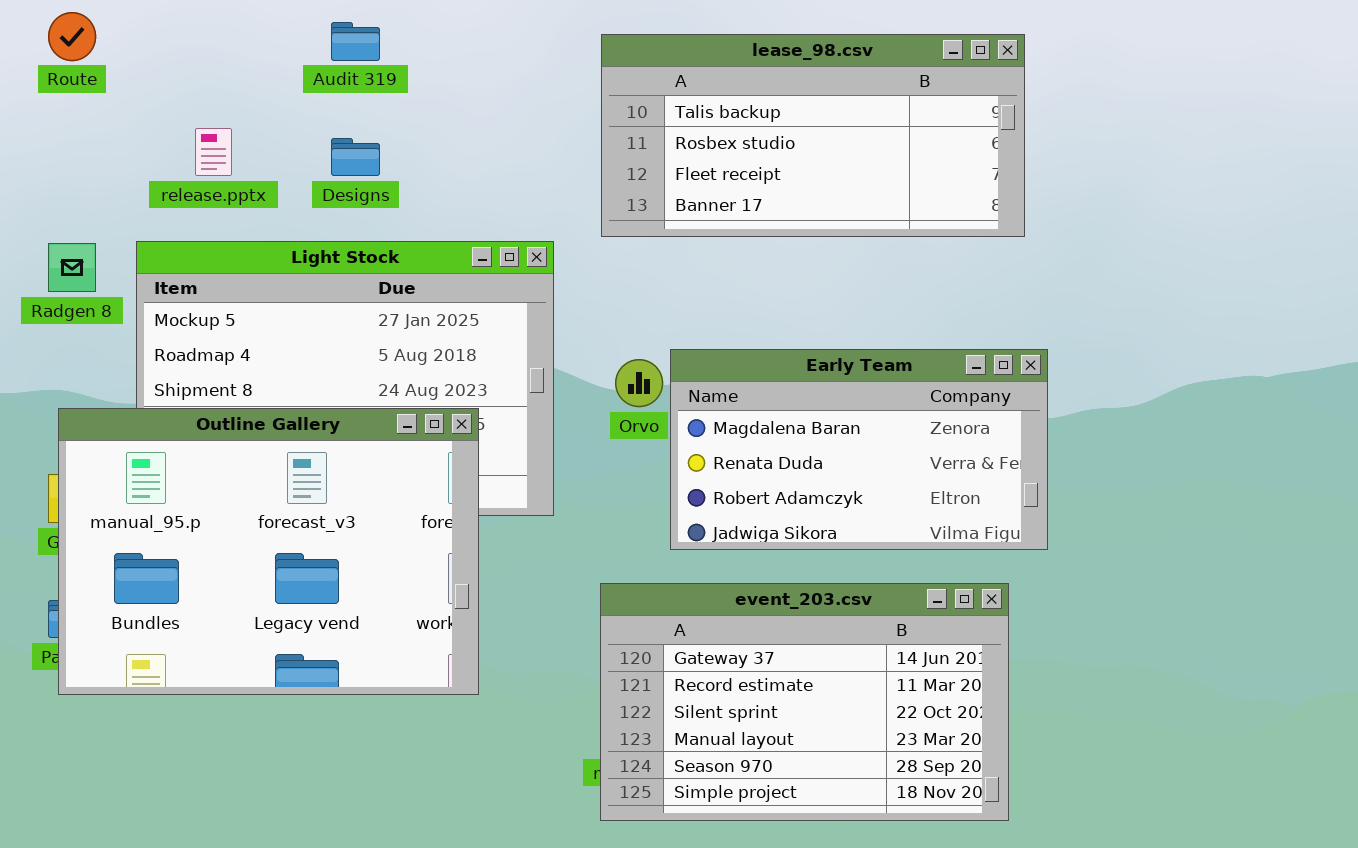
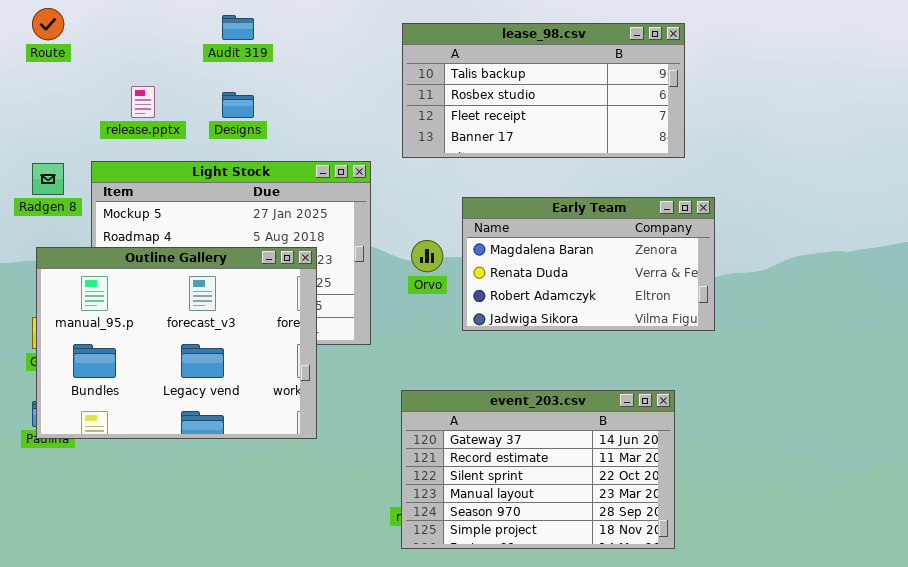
Early Team: [670,349,1048,550] -> [462,197,715,331], moved
Outline Gallery: [58,408,479,695] -> [36,247,317,439], moved

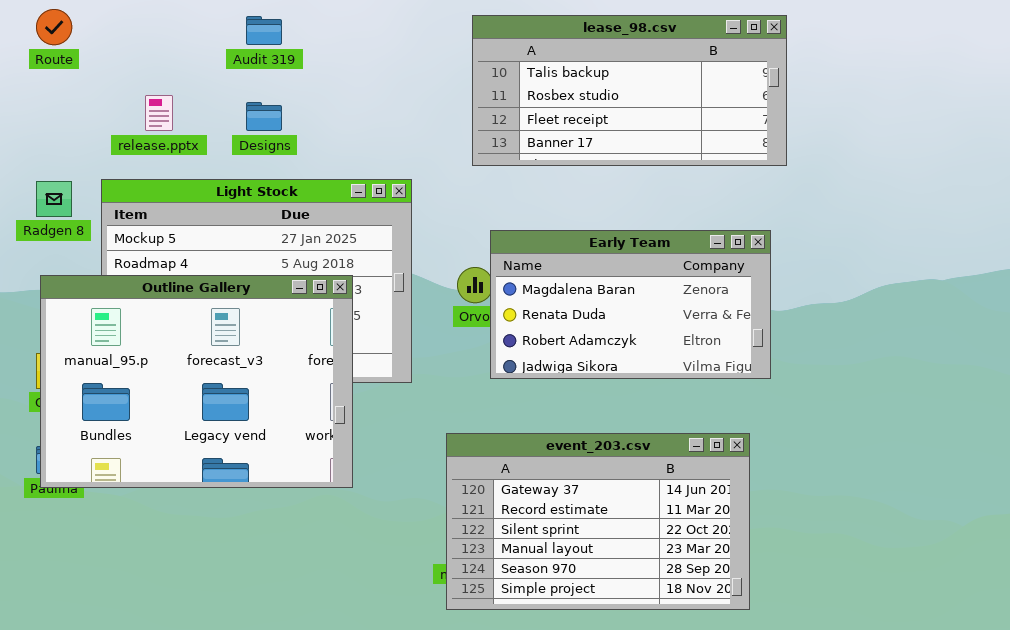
lease_98.csv: [402,23,685,158] -> [472,15,787,166], moved
Early Team: [462,197,715,331] -> [490,230,771,379], moved

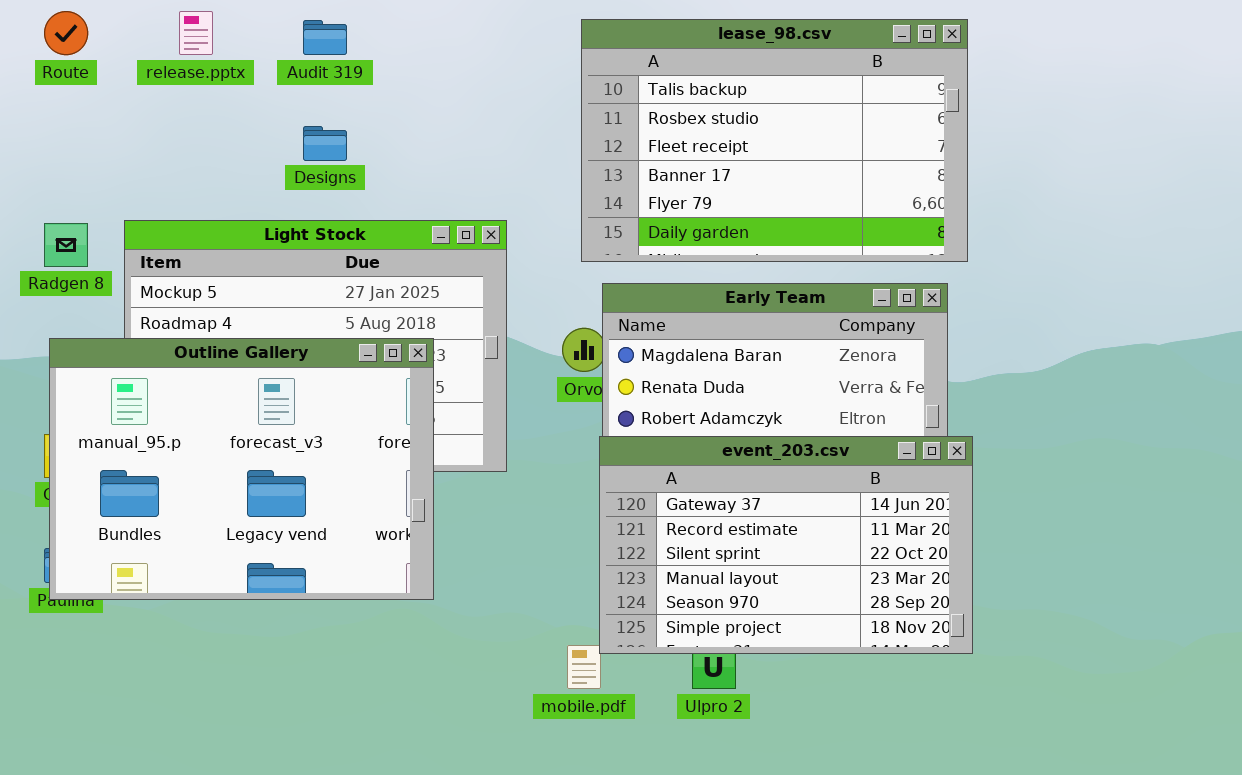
lease_98.csv: [472,15,787,166] -> [581,19,968,262], resized
release.pptx: [145,95,173,131] -> [179,11,213,55], moved
event_203.csv: [446,433,750,610] -> [599,436,973,654], moved

